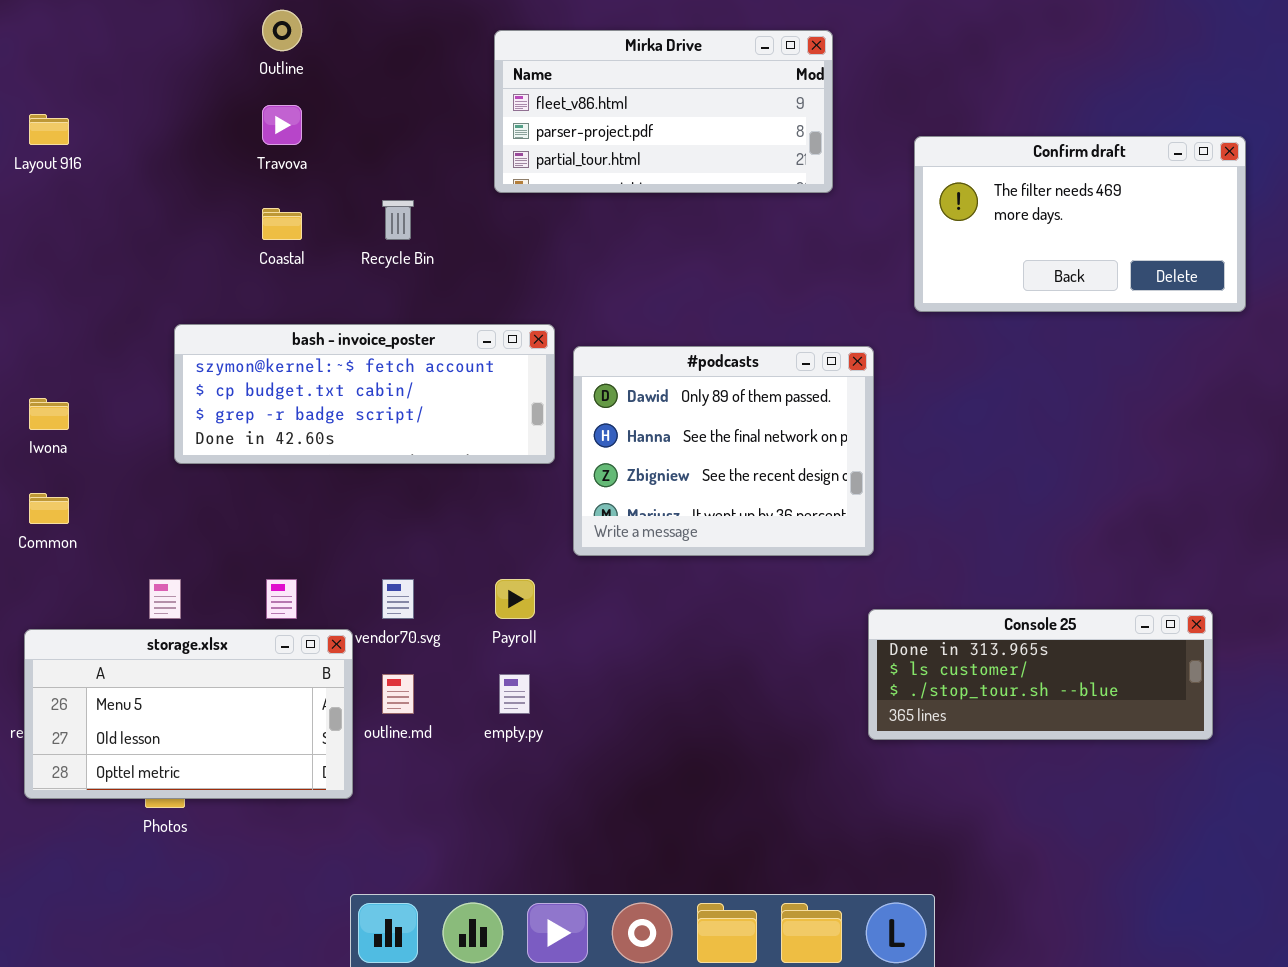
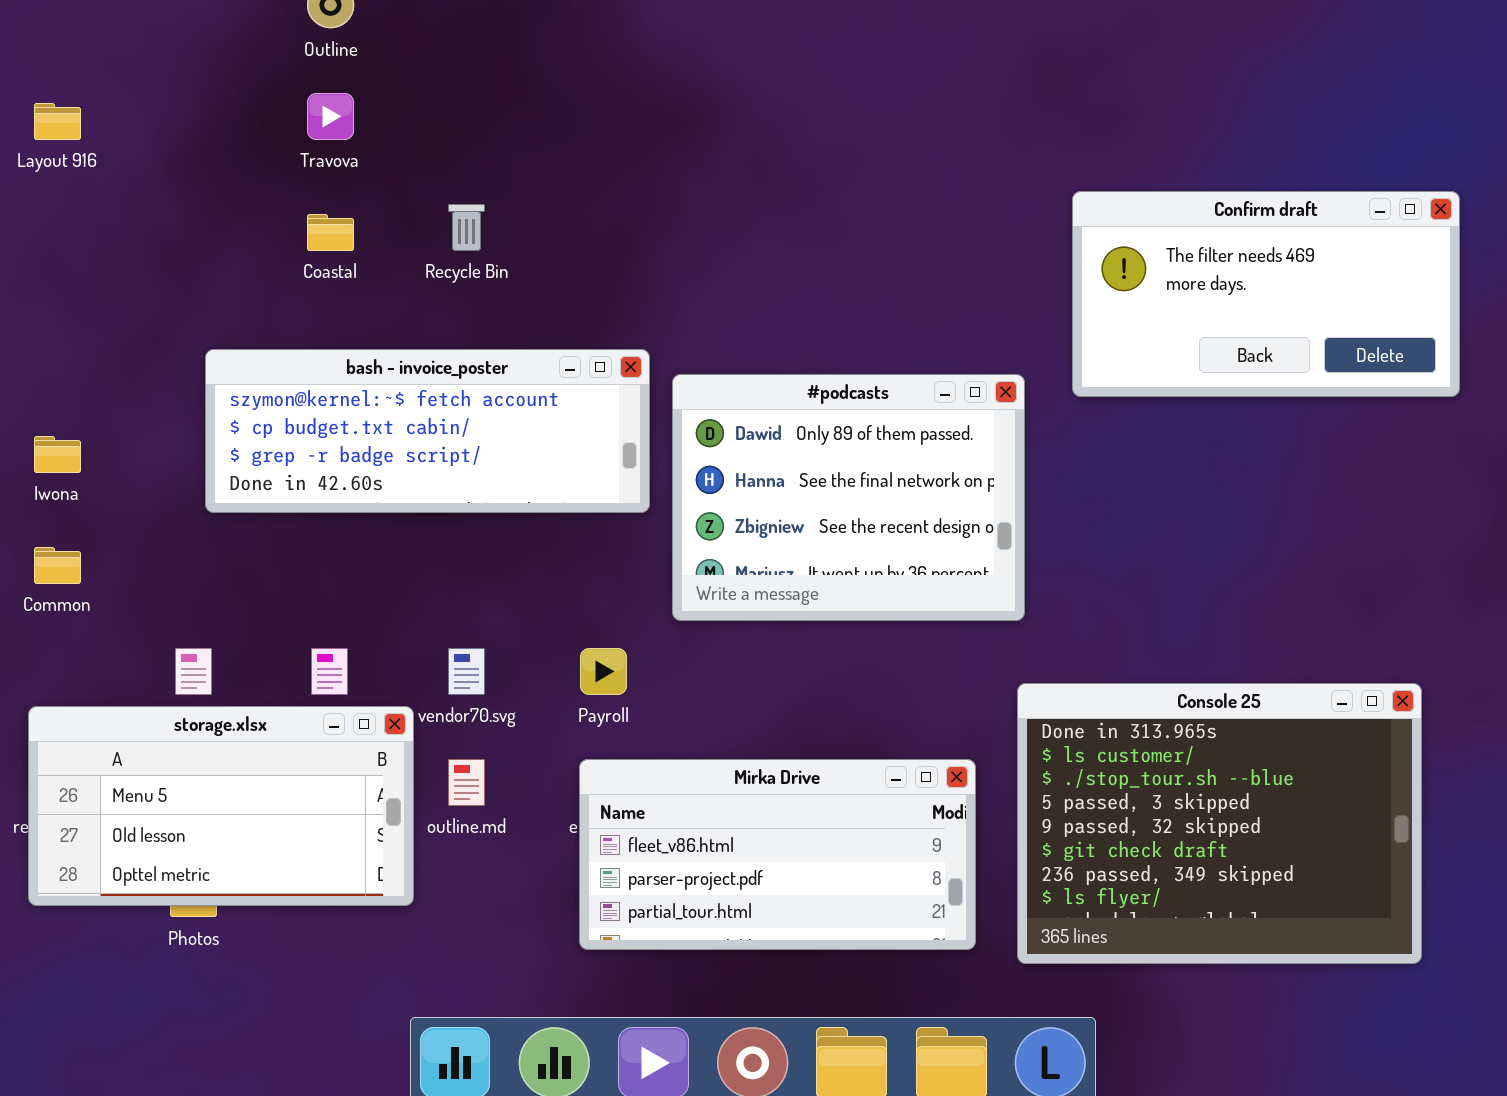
Mirka Drive: [494,30,833,193] -> [579,759,976,950], moved
Confirm draft: [914,136,1246,312] -> [1072,191,1460,397], moved
Console 25: [868,609,1213,740] -> [1017,683,1422,964], resized

